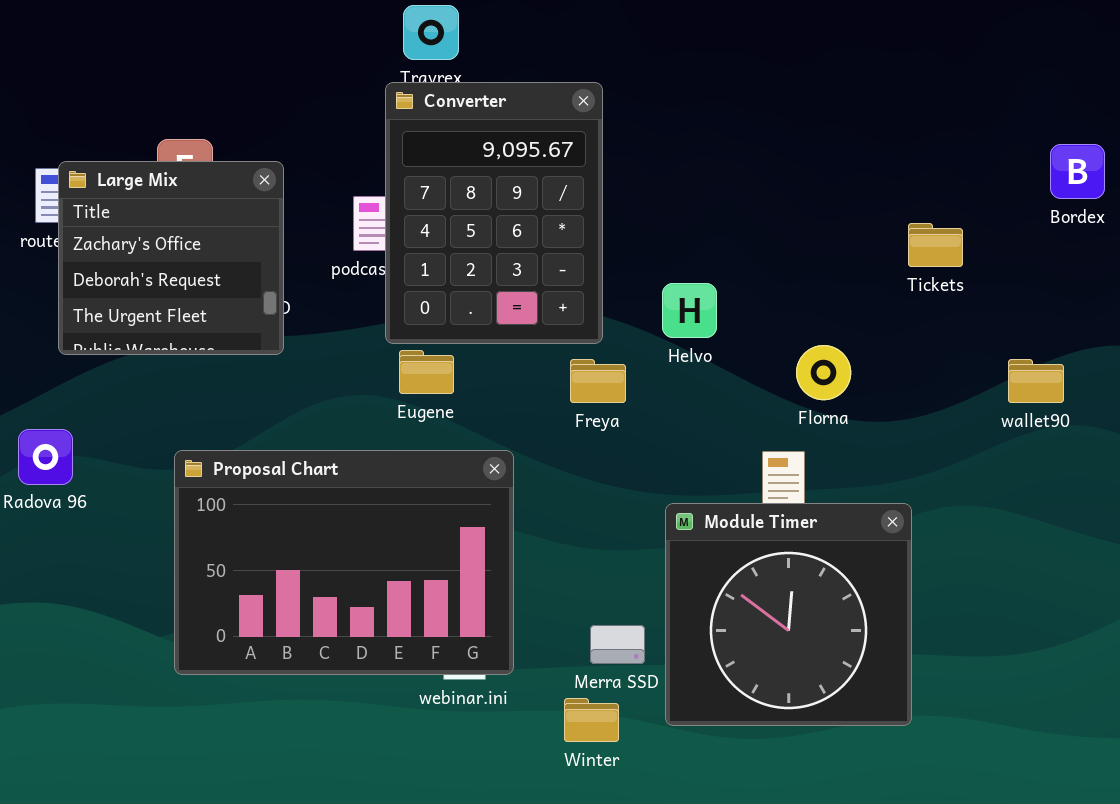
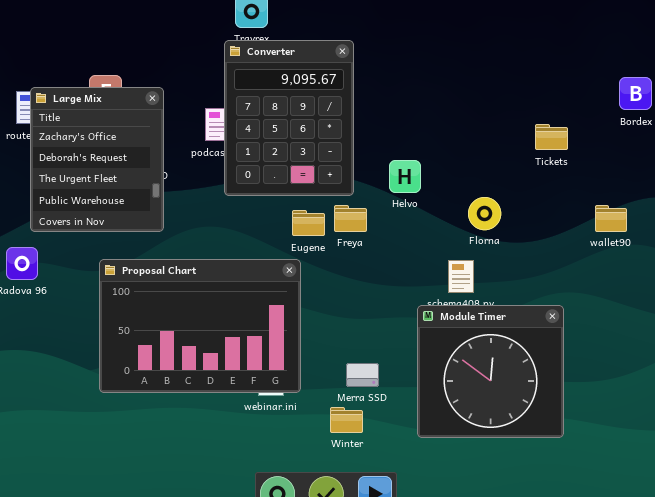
Large Mix: [58,161,284,355] -> [30,87,164,232], resized
Eugene: [399,350,454,394] -> [292,210,325,236], moved
Module Timer: [665,503,912,726] -> [417,305,564,438], moved

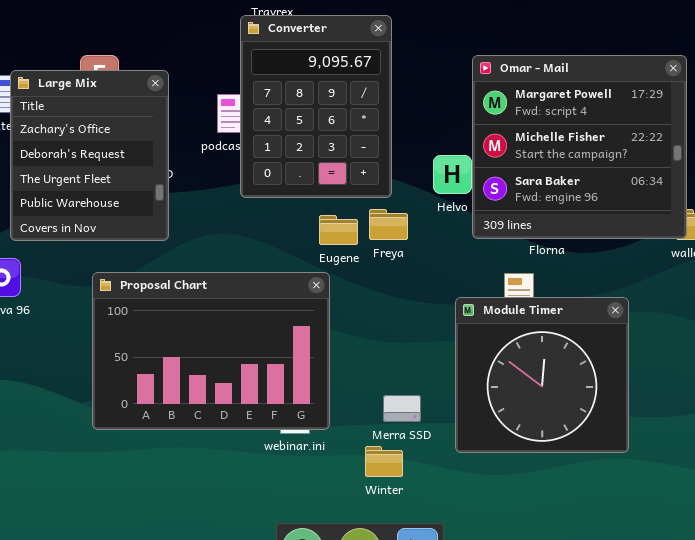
Omar - Mail: none -> [472,55,687,239], opened
Module Timer: [417,305,564,438] -> [455,297,629,453], moved

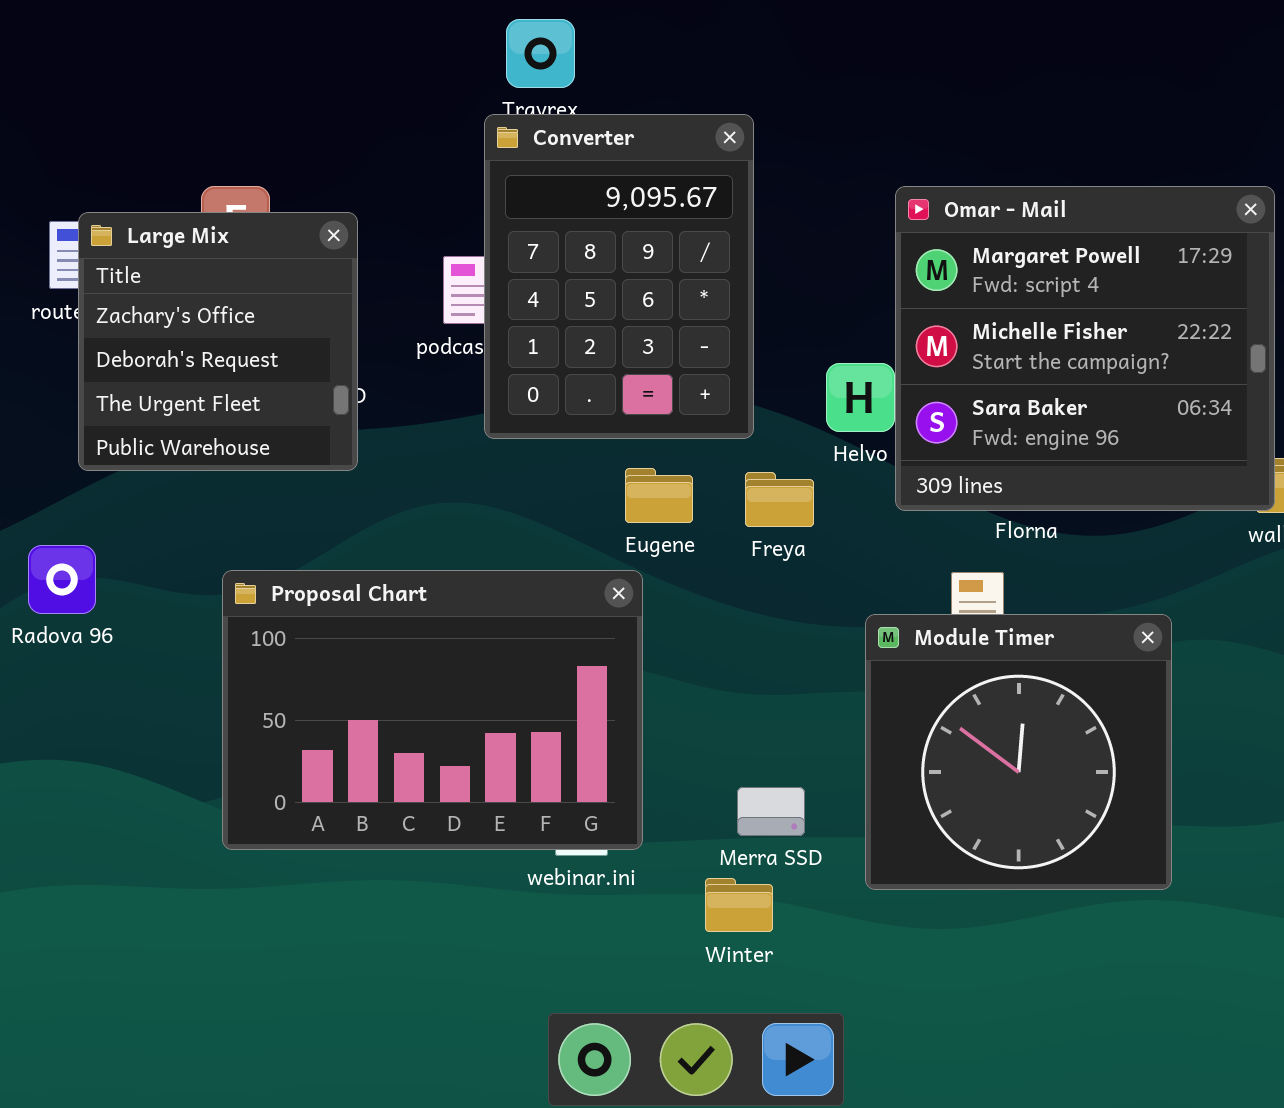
Large Mix: [10,70,169,241] -> [78,212,358,471], resized
Freya: [369,209,408,240] -> [745,472,814,527], moved

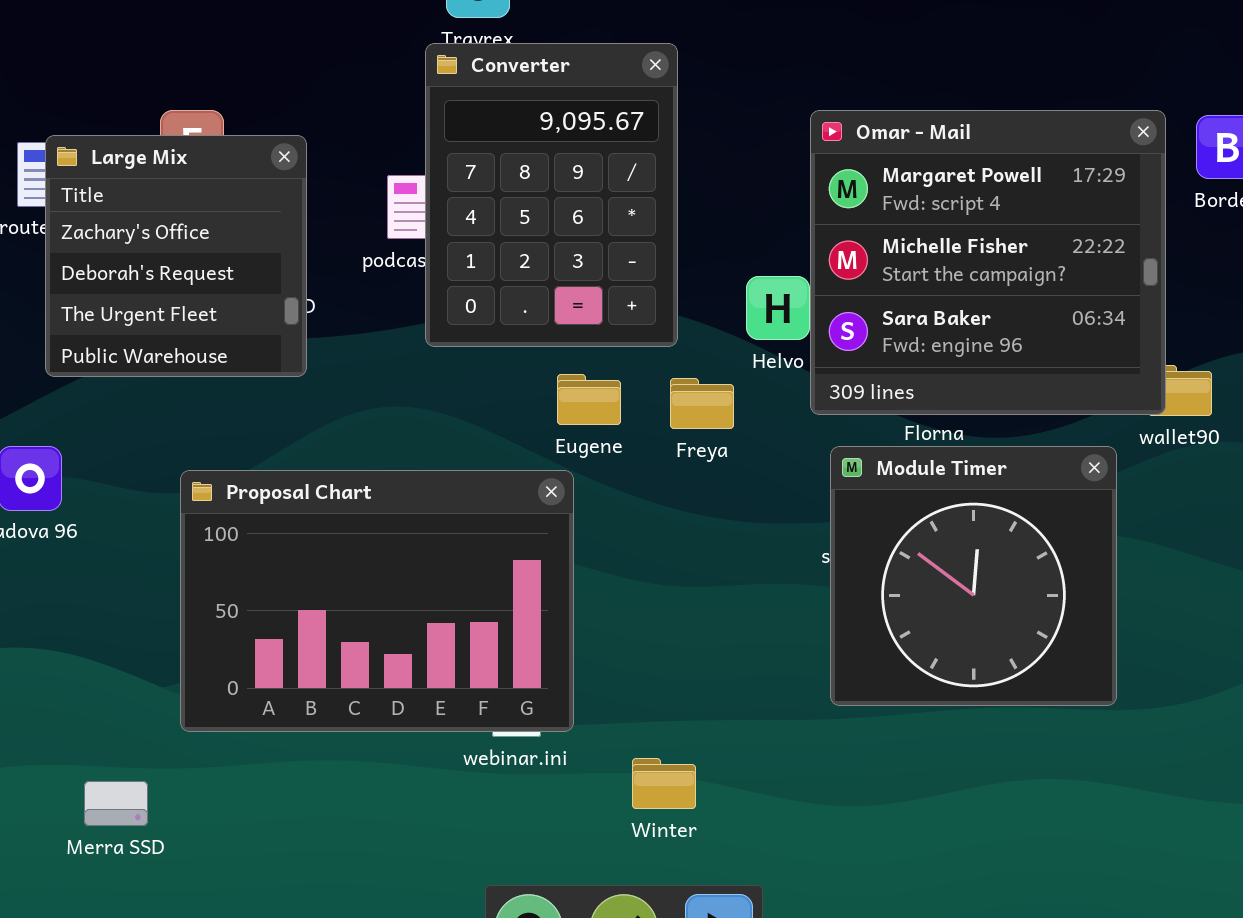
Module Timer: [865,614,1172,890] -> [830,446,1117,706], moved
Merra SSD: [737,787,805,836] -> [84,781,148,826], moved

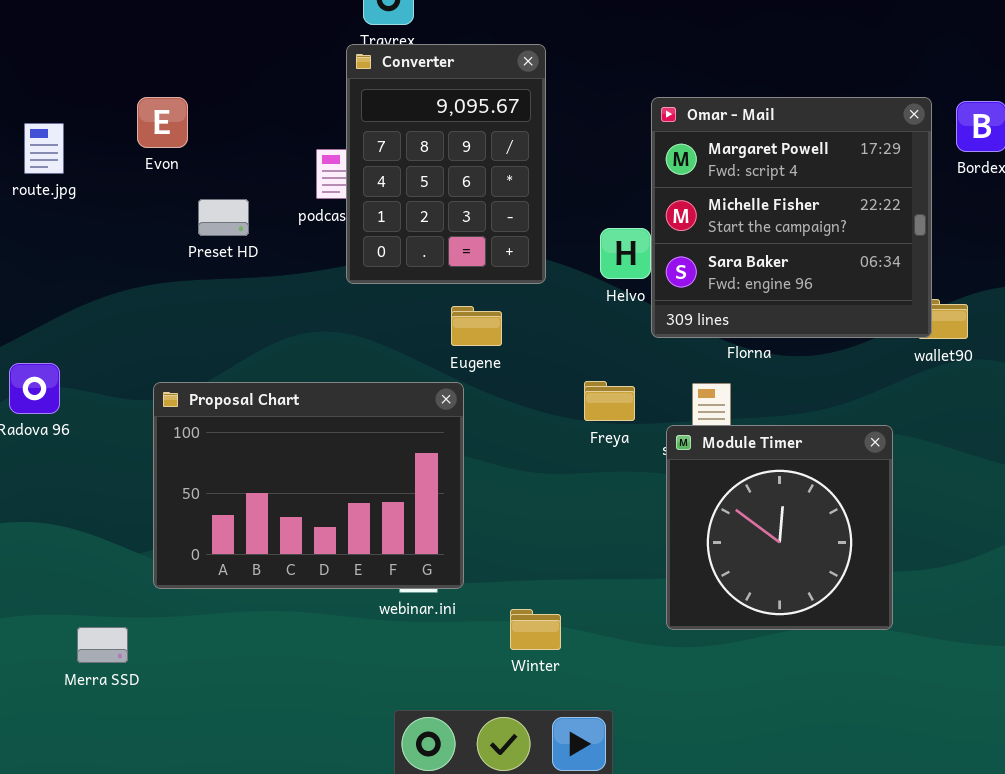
Large Mix: [45,135,307,377] -> none, closed
Freya: [670,378,734,429] -> [584,381,635,421], moved
Module Timer: [830,446,1117,706] -> [666,425,893,630], moved

